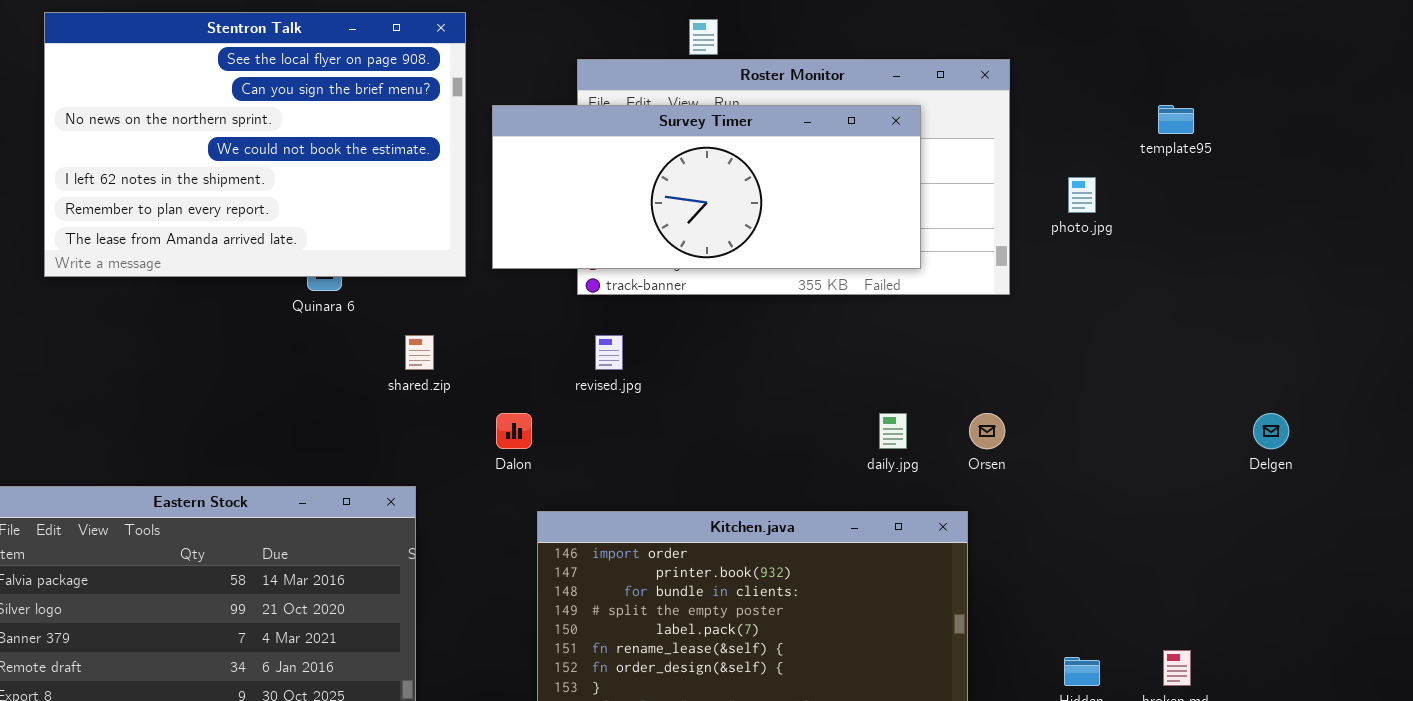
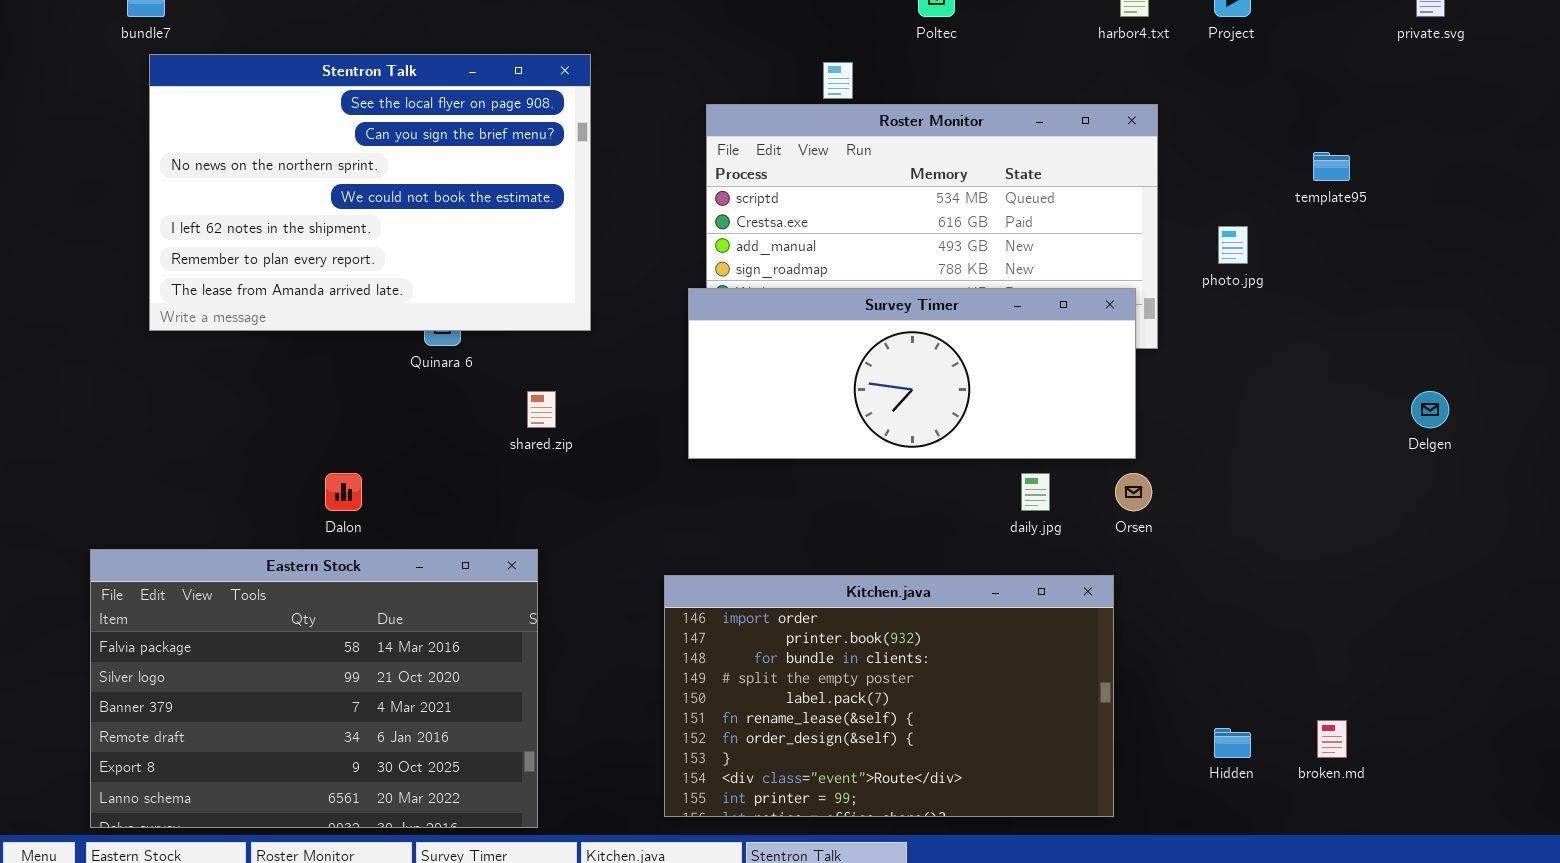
Survey Timer: [492,105,921,269] -> [688,288,1136,459], moved
Dalon: [496,413,532,449] -> [325,473,362,511], moved
Delgen: [1253,413,1289,449] -> [1411,391,1449,428], moved

